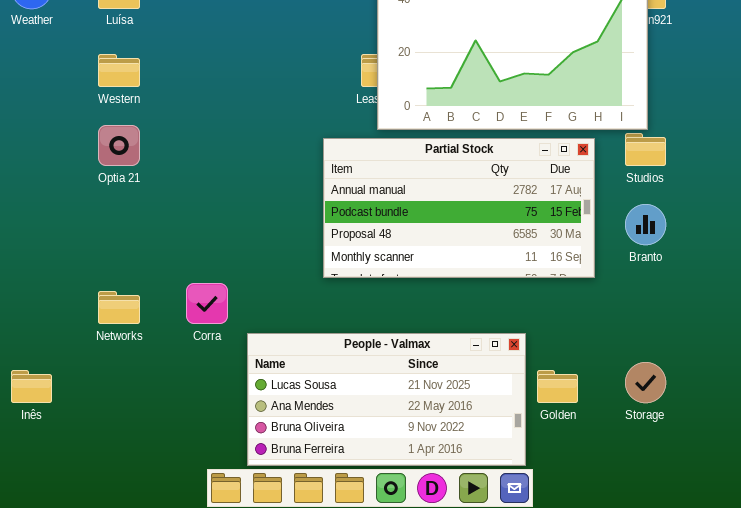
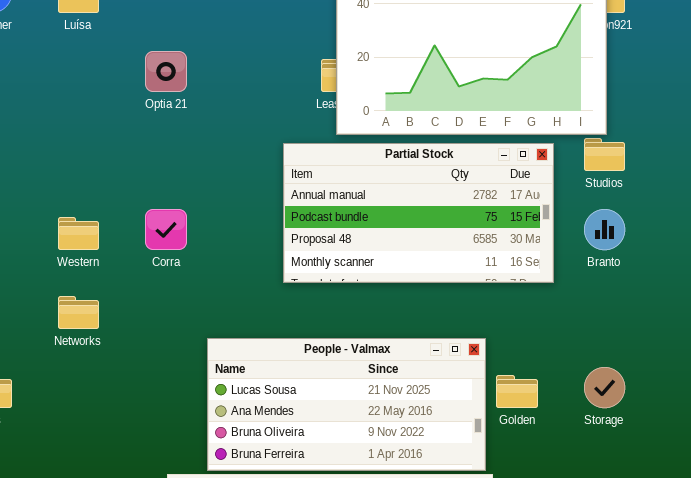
Western: [98,54,140,87] -> [58,217,99,250], moved
Optia 21: [98,125,140,166] -> [145,51,187,92], moved
Corra: [186,283,228,324] -> [145,209,187,250], moved

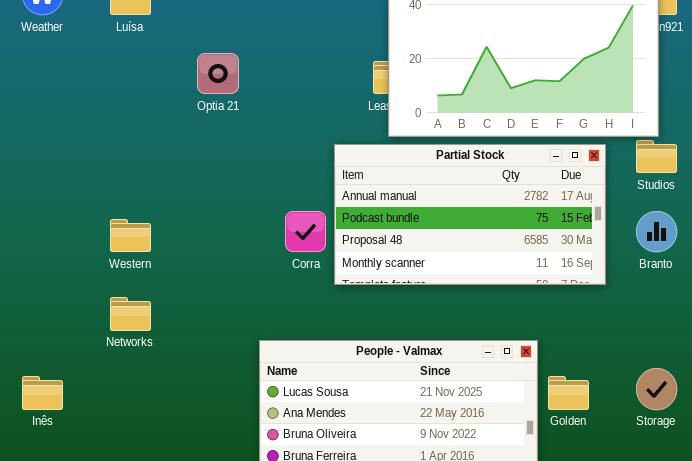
Corra: [145,209,187,250] -> [285,211,326,252], moved

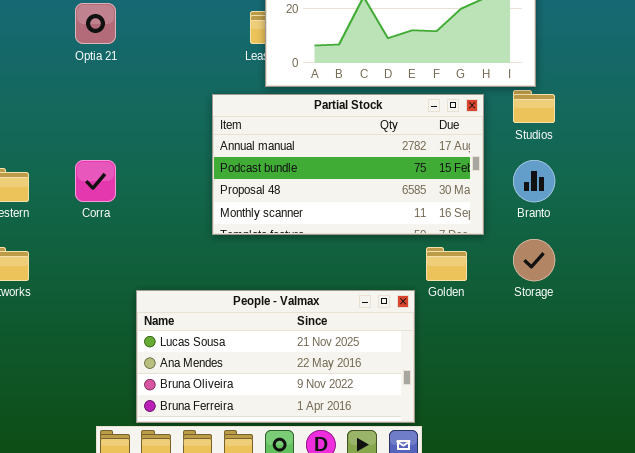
Corra: [285,211,326,252] -> [75,160,116,202], moved
Storage: [636,368,677,410] -> [513,239,555,281], moved
Golden: [548,376,589,410] -> [426,247,467,281], moved

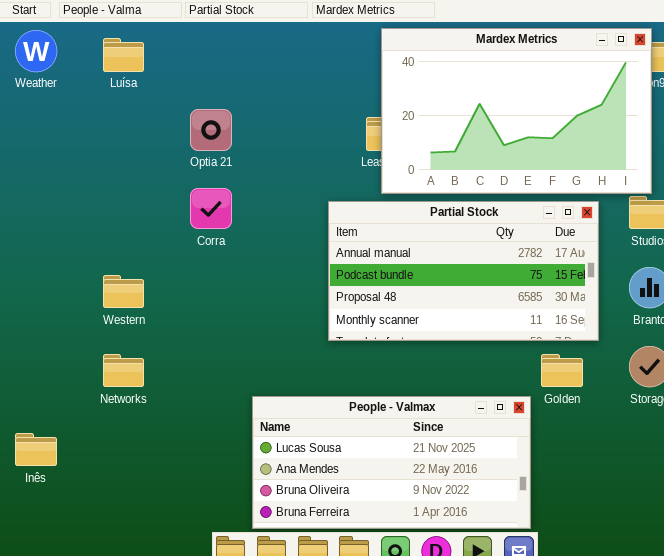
Corra: [75,160,116,202] -> [190,188,232,229], moved

